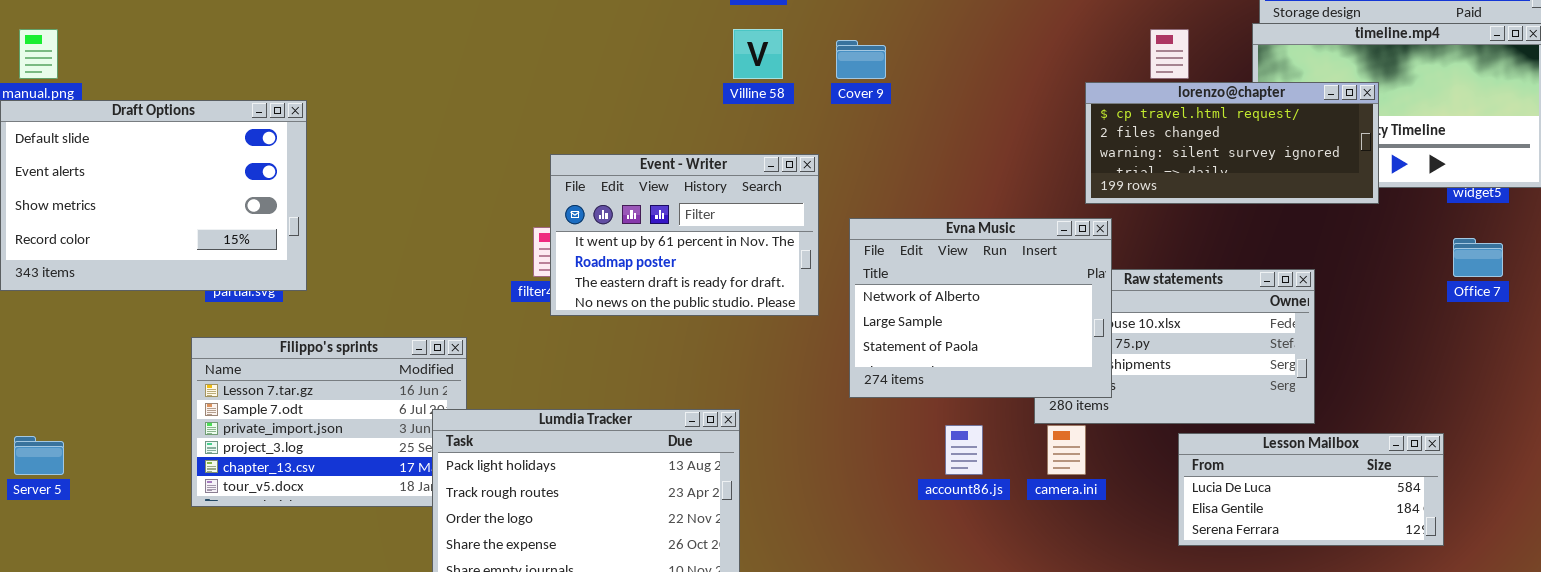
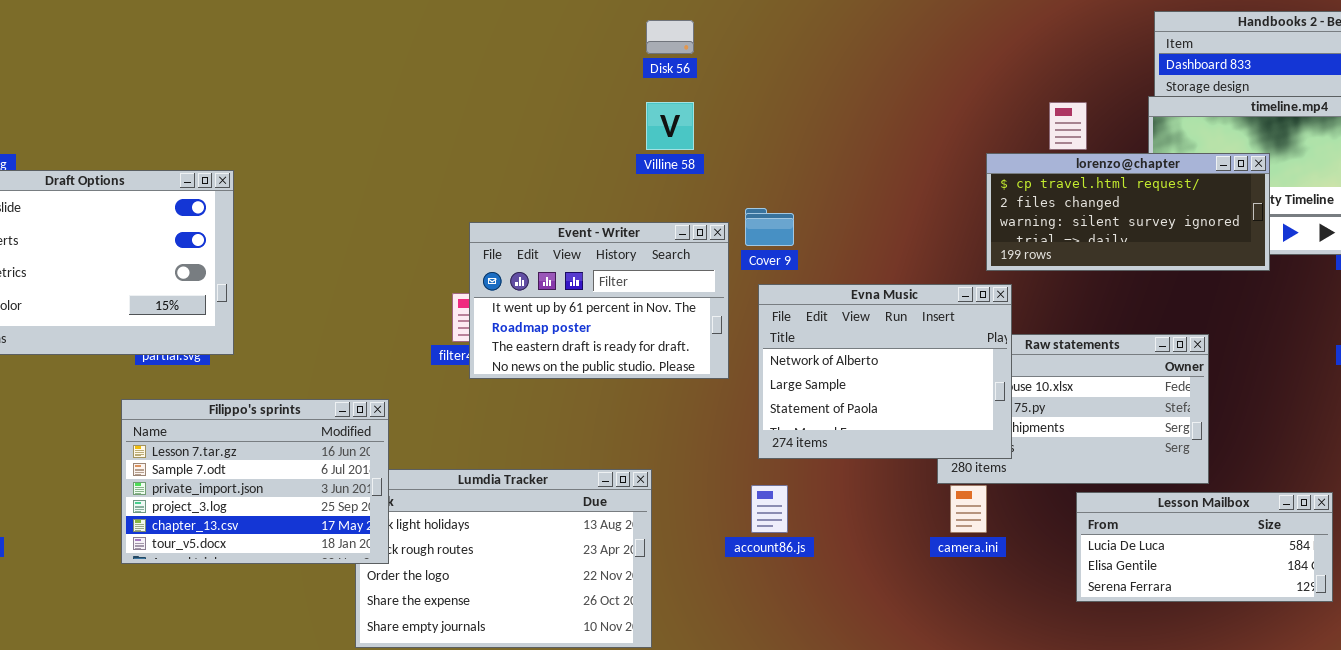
Cover 9: [836,40,886,79] -> [745,208,794,246], moved
Filippo's sprints: [191,337,467,507] -> [121,399,389,564], raised
account86.js: [945,425,983,475] -> [751,485,788,533], moved

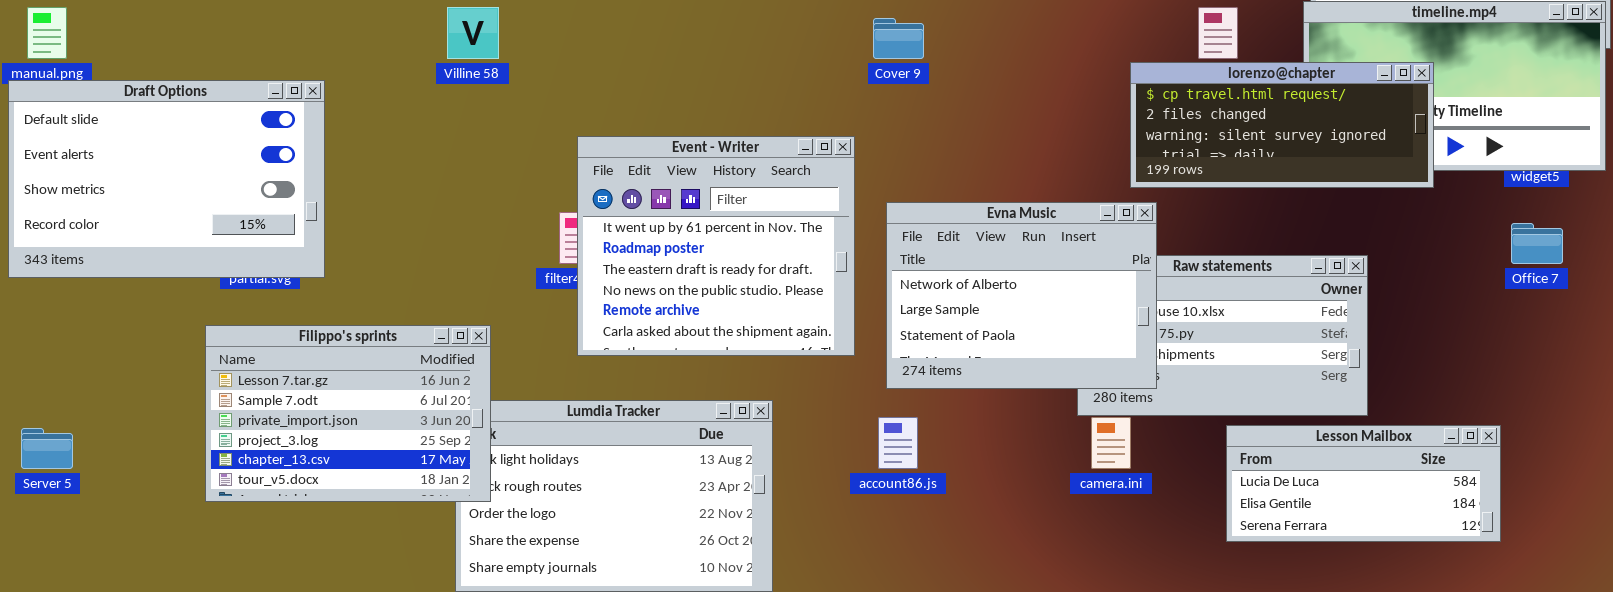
Villine 58: [646,102,694,150] -> [447,7,499,59], moved
Cover 9: [745,208,794,246] -> [873,18,924,59], moved
Event - Writer: [469,222,729,379] -> [577,136,855,356], resized

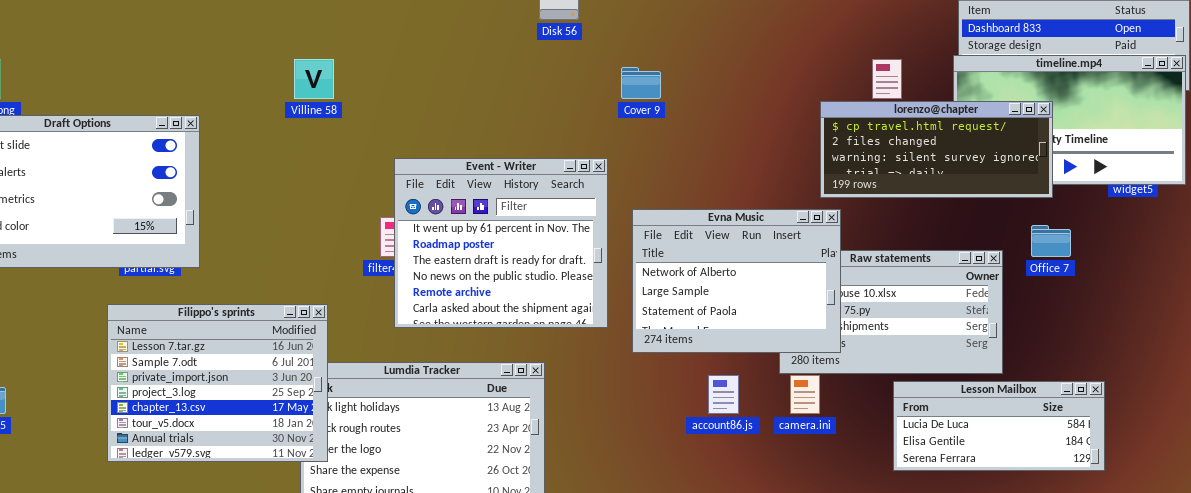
Office 7: [1511,223,1563,264] -> [1031,225,1071,257], moved
Filippo's sprints: [205,325,491,502] -> [107,304,328,462], resized
account86.js: [878,417,918,469] -> [708,375,739,414], moved

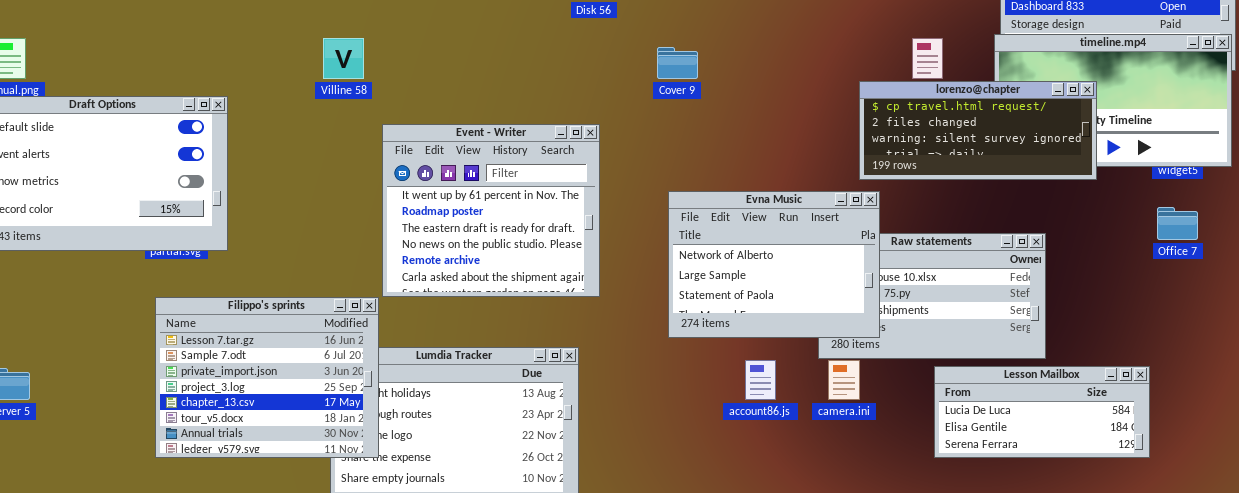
Event - Writer: [394,158,608,328] -> [382,124,600,297], moved
Office 7: [1031,225,1071,257] -> [1157,207,1198,240], moved
Filippo's sprints: [107,304,328,462] -> [155,297,379,458], moved

